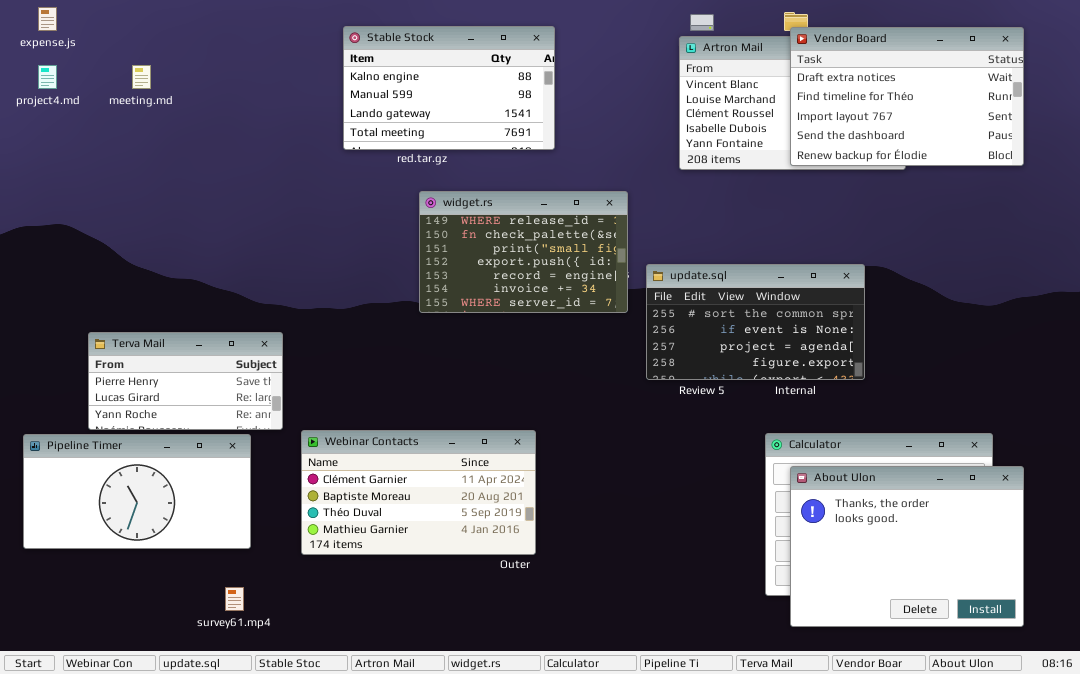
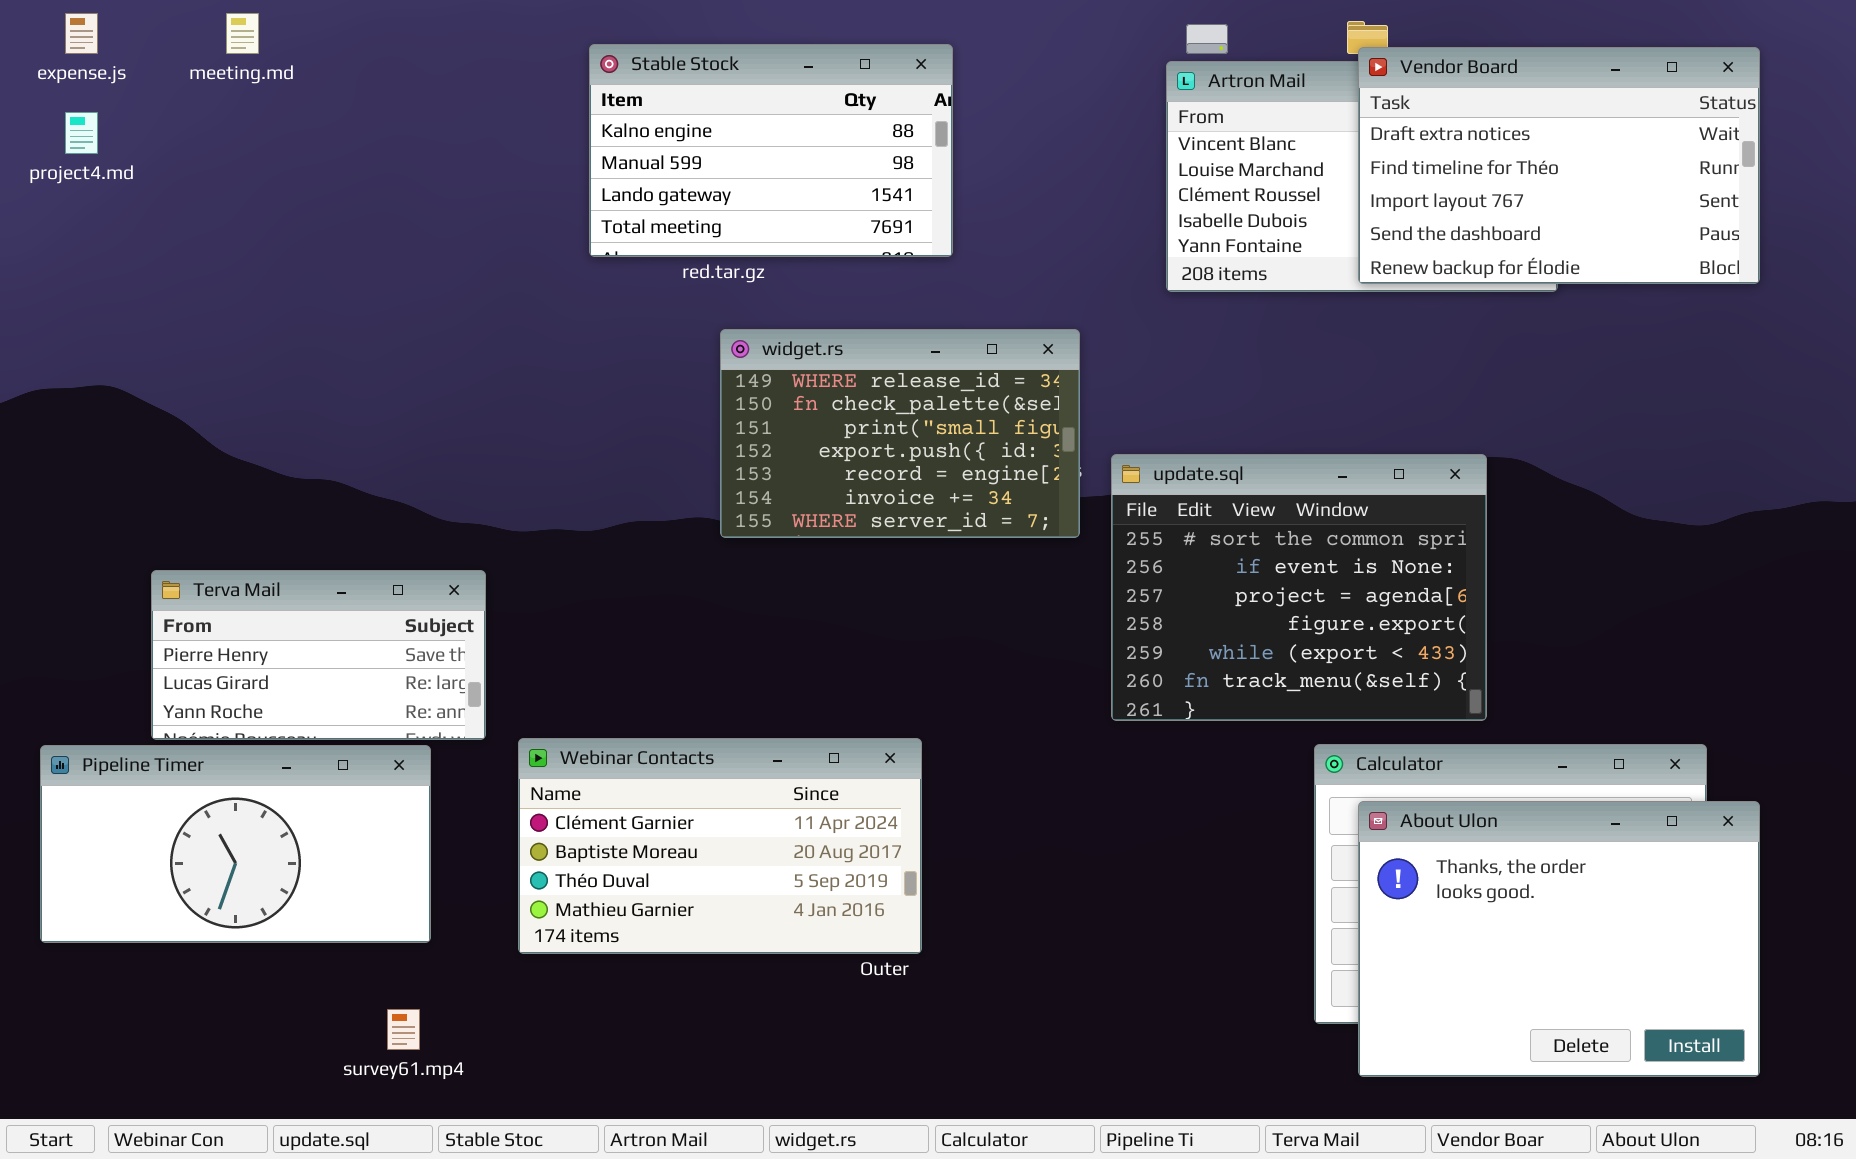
meeting.md: [132,65,151,89] -> [226,13,259,54], moved
update.sql: [646,264,865,380] -> [1111,454,1487,721], resized

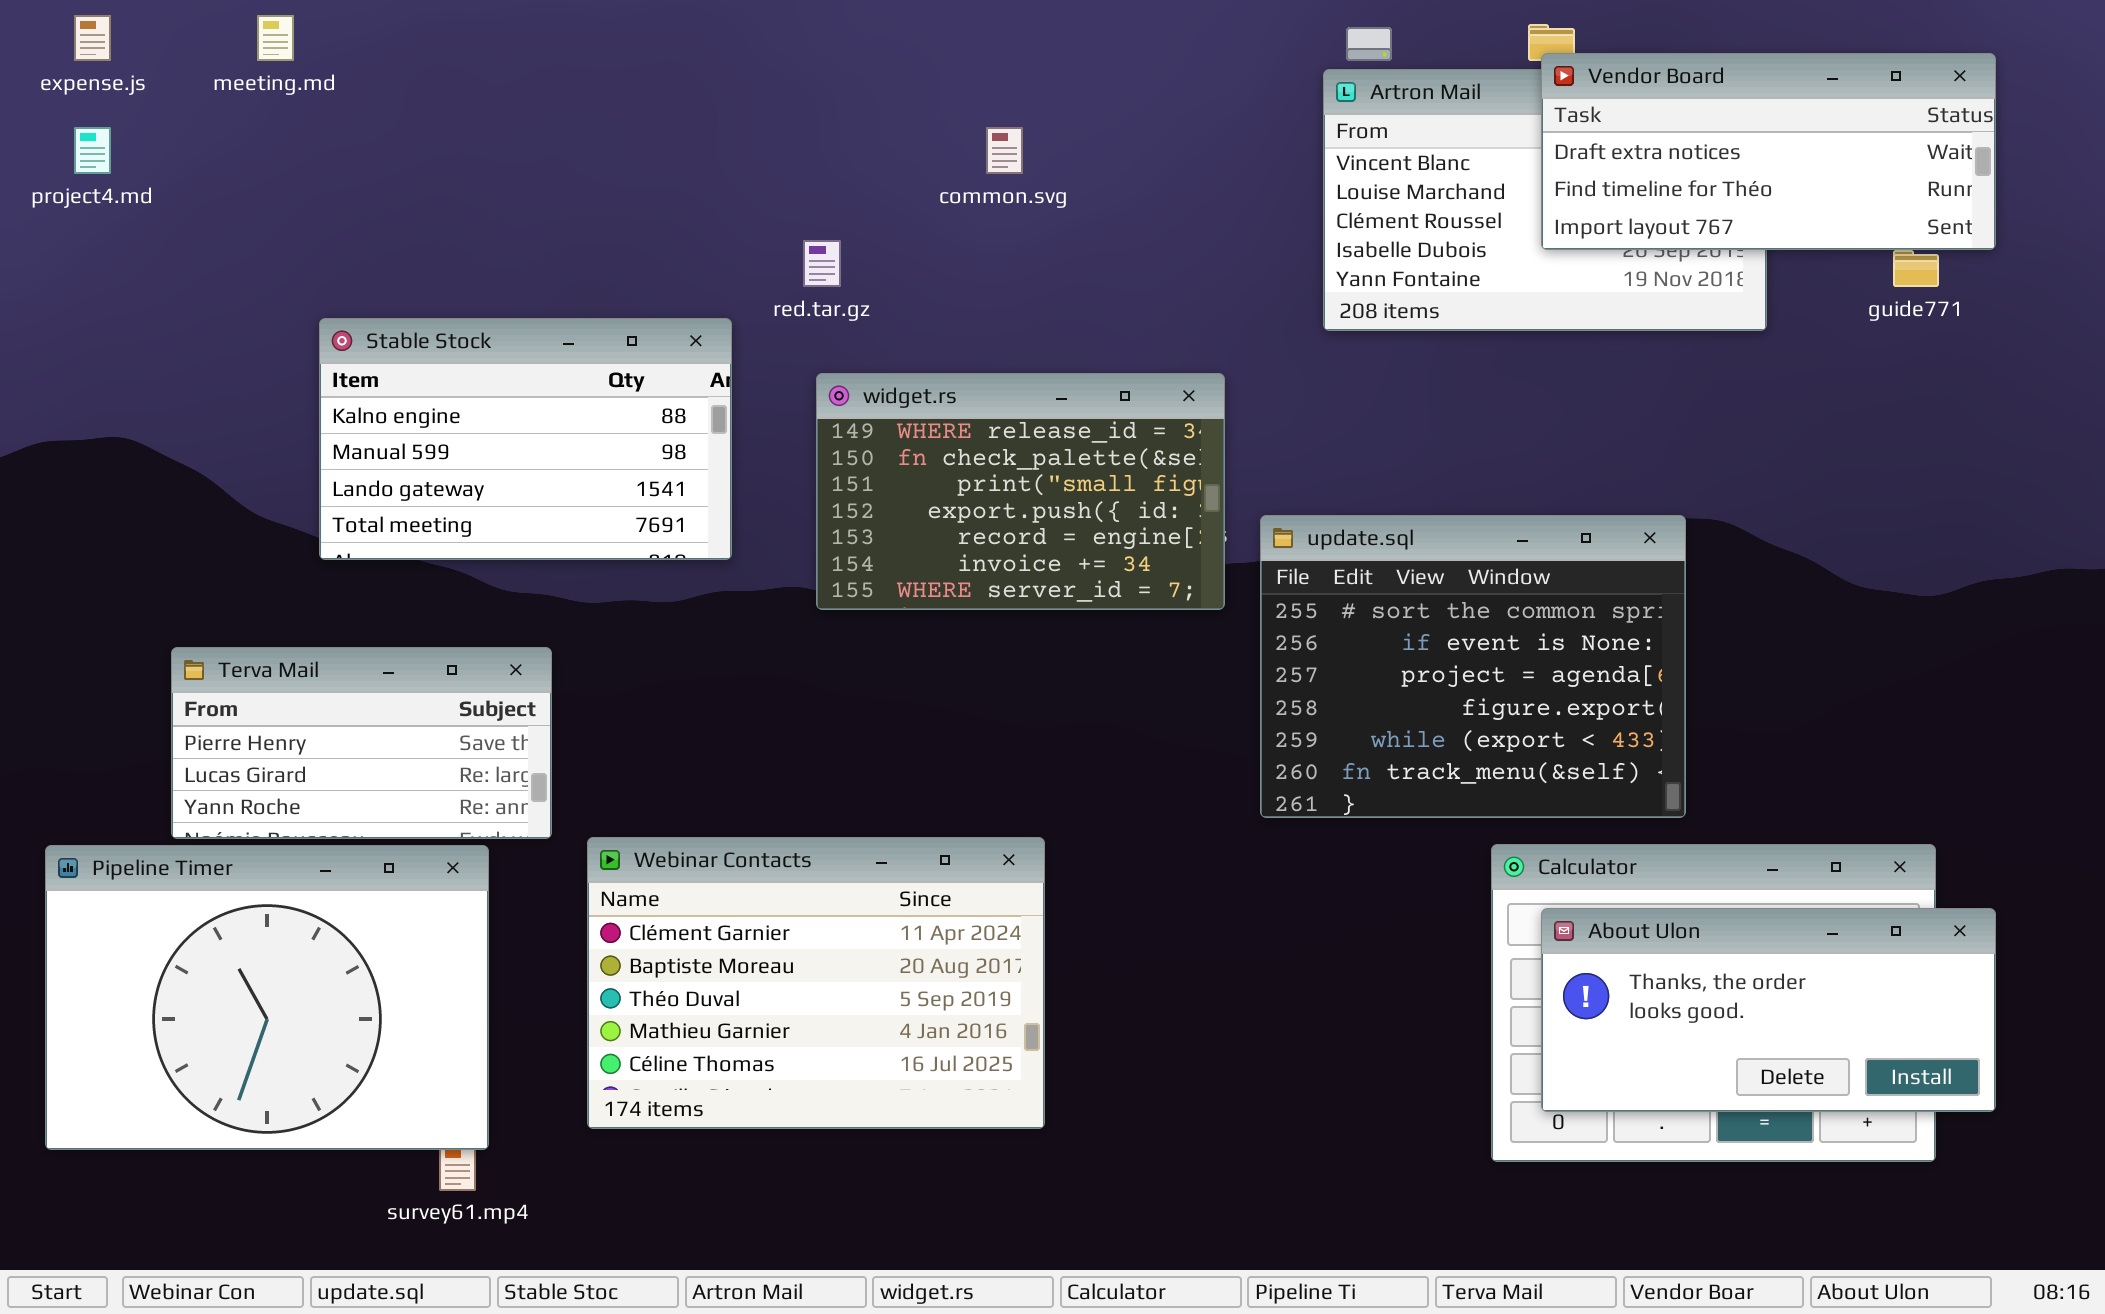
Stable Stock: [589,44,953,257] -> [319,318,732,560], moved
Vendor Board: [1358,47,1760,284] -> [1541,53,1996,250], resized
Webinar Contacts: [518,738,922,954] -> [587,837,1045,1129], resized
Pipeline Timer: [40,745,431,943] -> [45,845,489,1150], resized
About Ulon: [1358,801,1760,1077] -> [1541,908,1996,1112], resized

